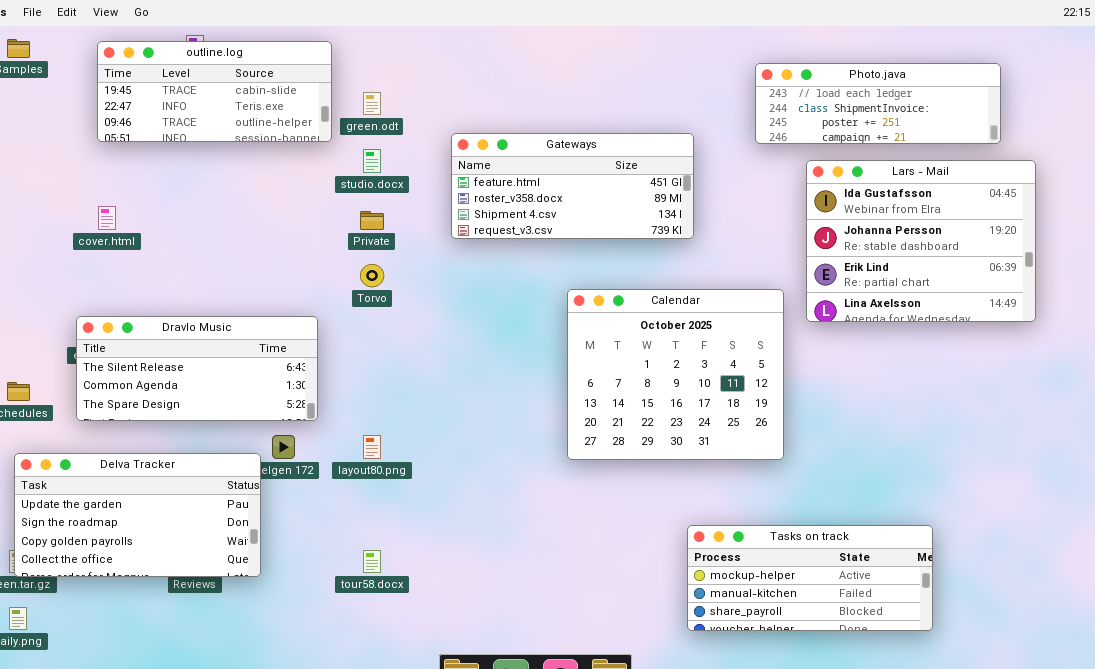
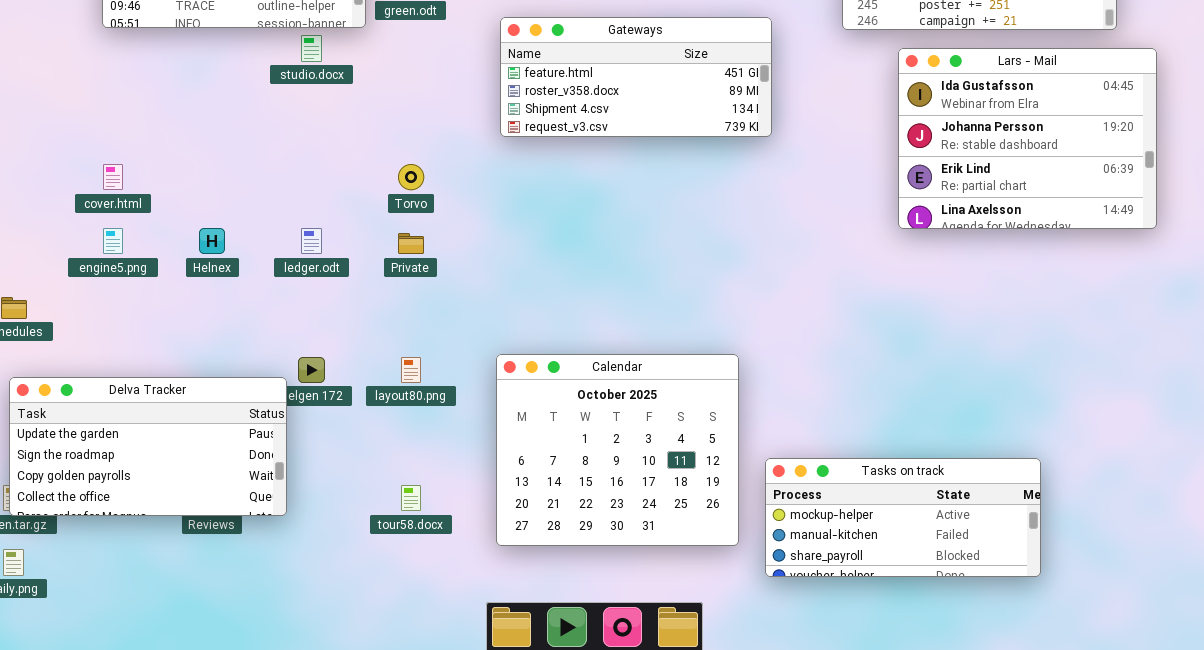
studio.docx: [363,149,381,173] -> [301,35,322,62], moved
cover.html: [98,206,116,230] -> [103,164,123,190], moved
Private: [360,211,384,230] -> [398,233,424,254], moved
Calendar: [567,289,784,460] -> [496,354,739,546], moved
Dravlo Music: [76,316,318,421] -> none, closed

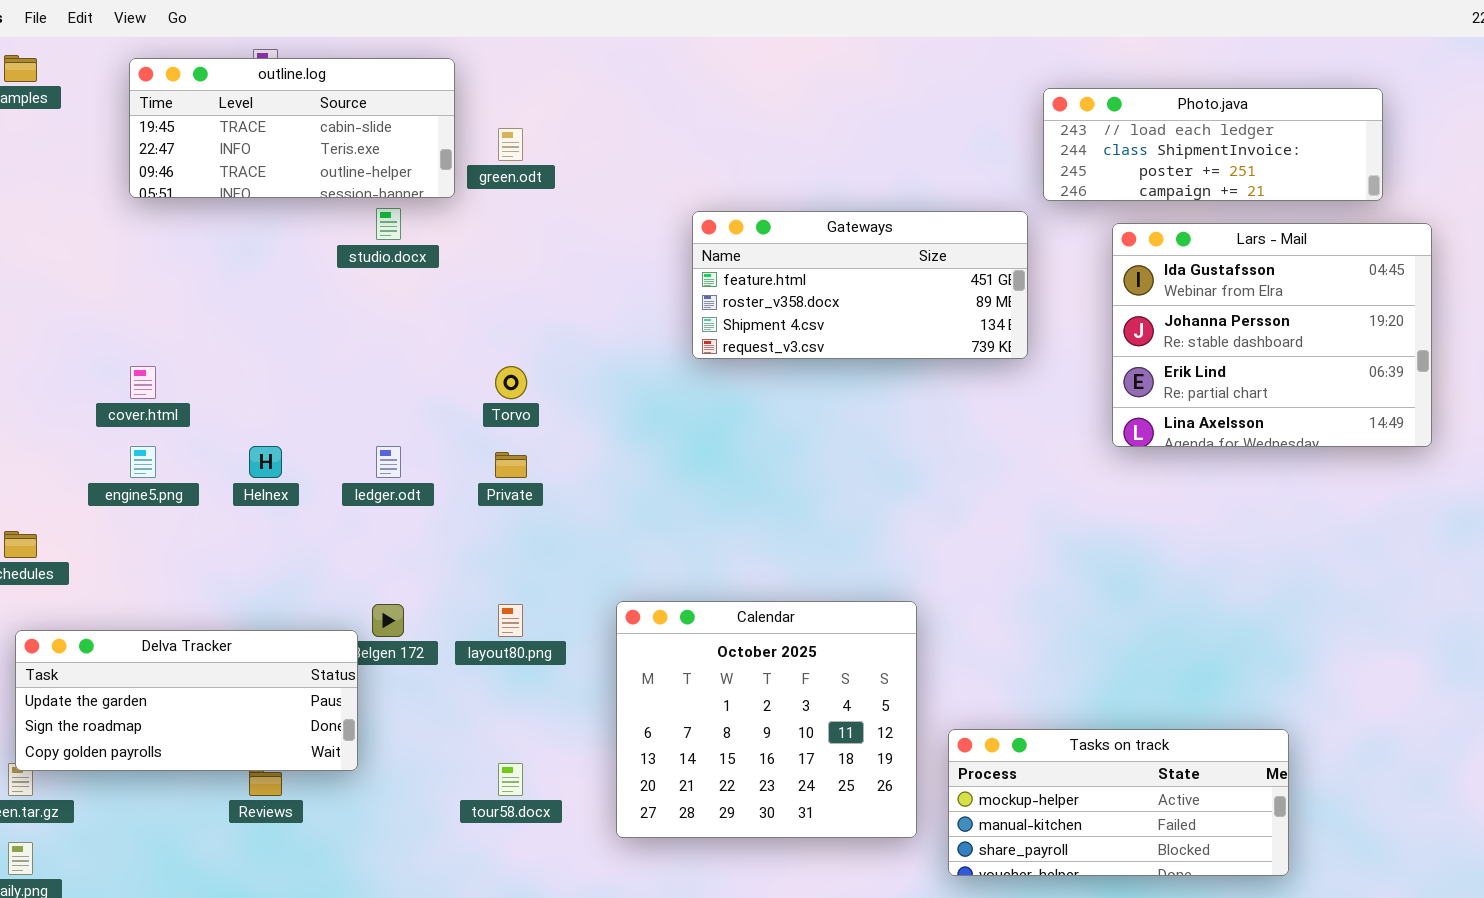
Gateways: [500,17,772,137] -> [692,211,1028,359], moved
Delva Tracker: [9,377,287,516] -> [15,630,358,771], resized

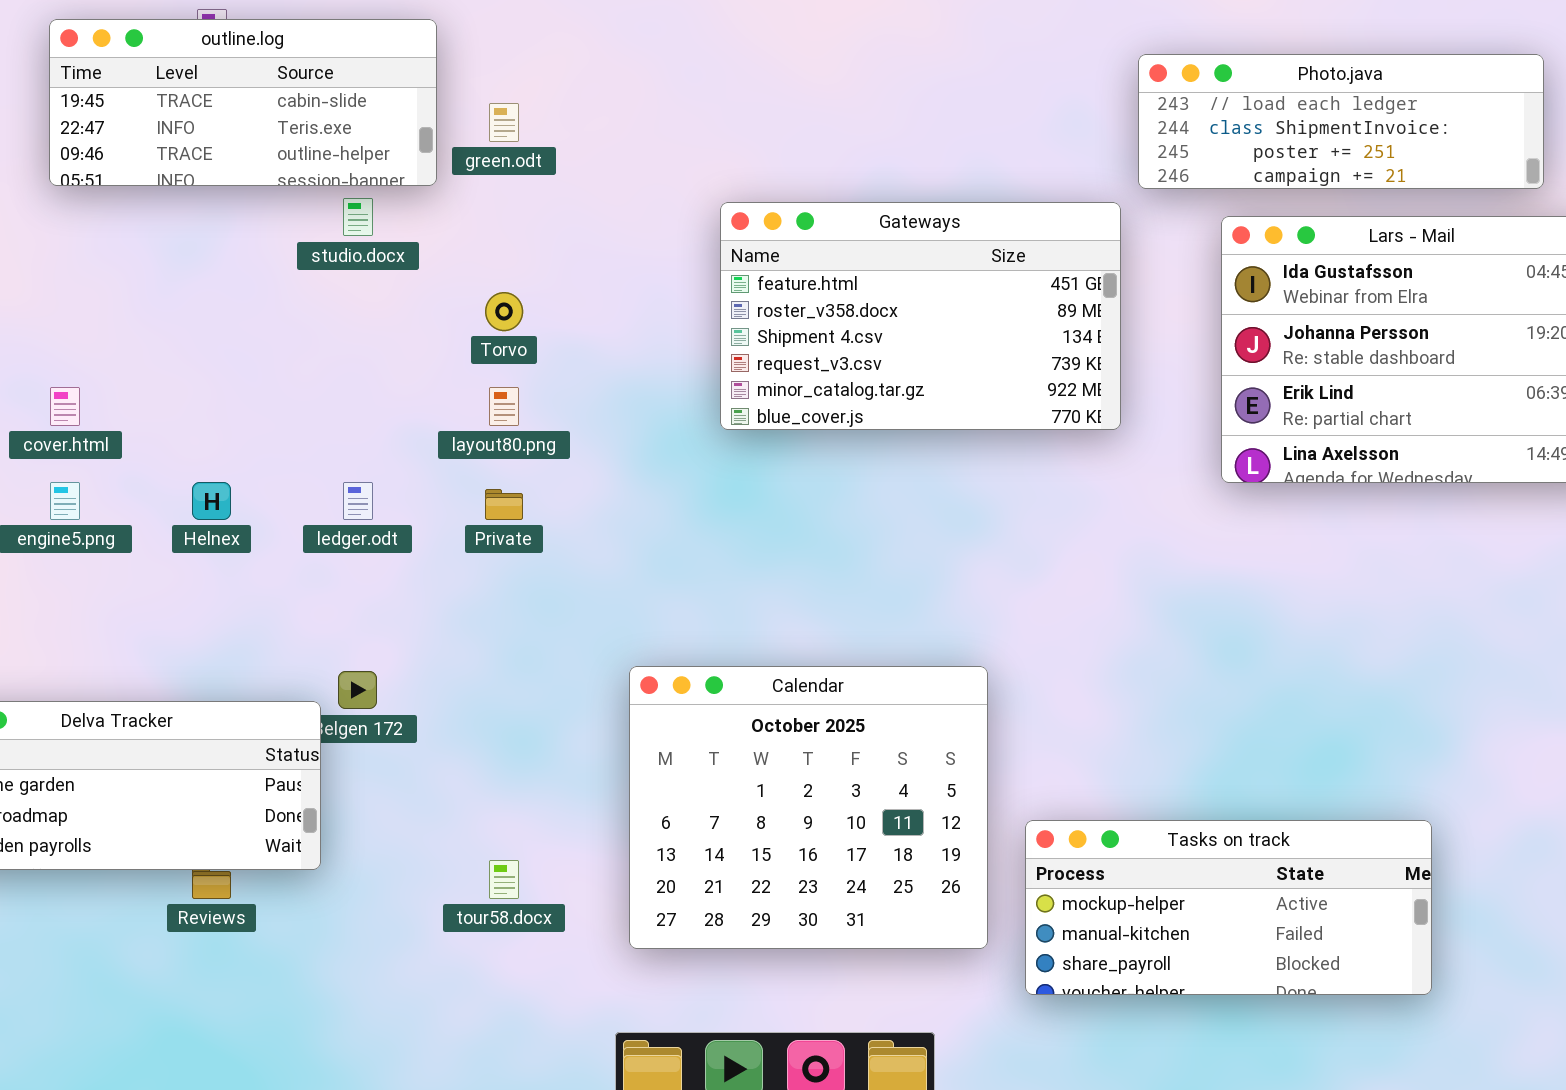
Gateways: [692,211,1028,359] -> [720,202,1121,430], resized
Torvo: [495,366,527,399] -> [485,292,523,331], moved
layout80.png: [498,604,523,637] -> [489,387,519,426], moved

